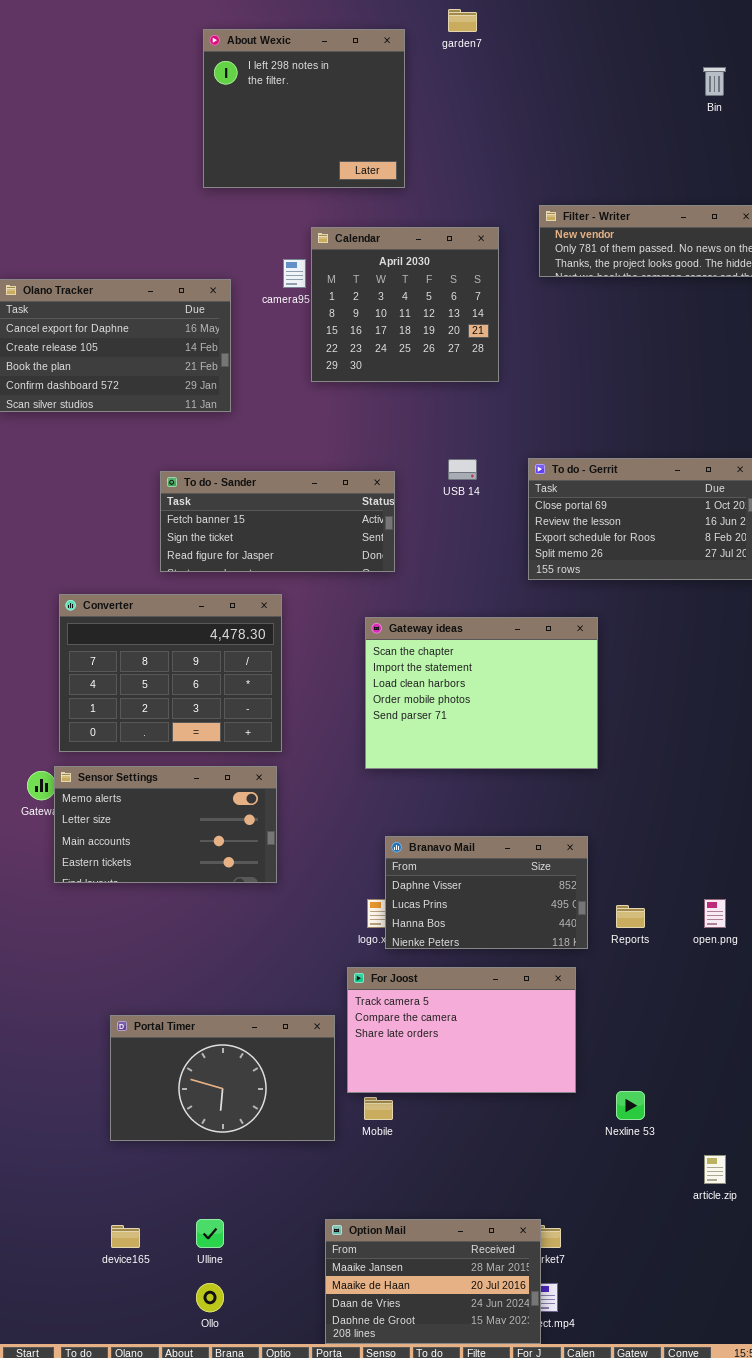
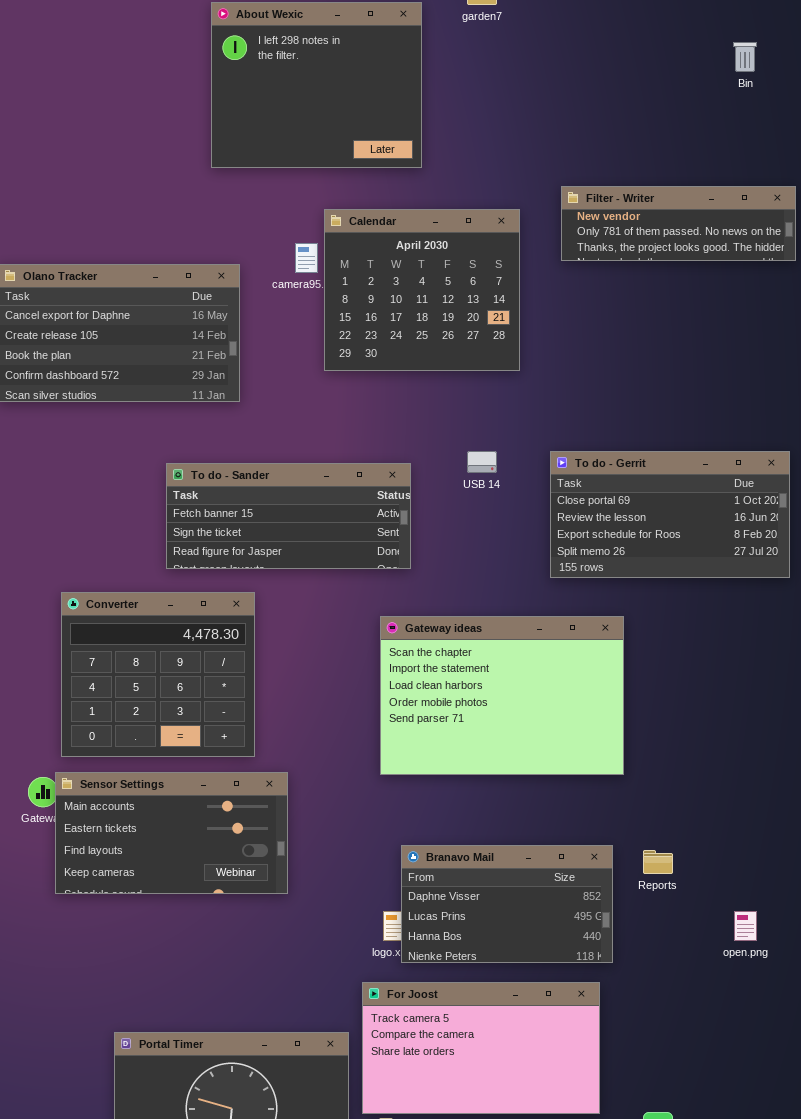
Converter: [59,594,282,752] -> [61,592,255,757], resized
Sensor Settings: [54,766,277,883] -> [55,772,288,894], scrolled down 2 rows
Reports: [616,905,645,928] -> [643,850,673,874], moved

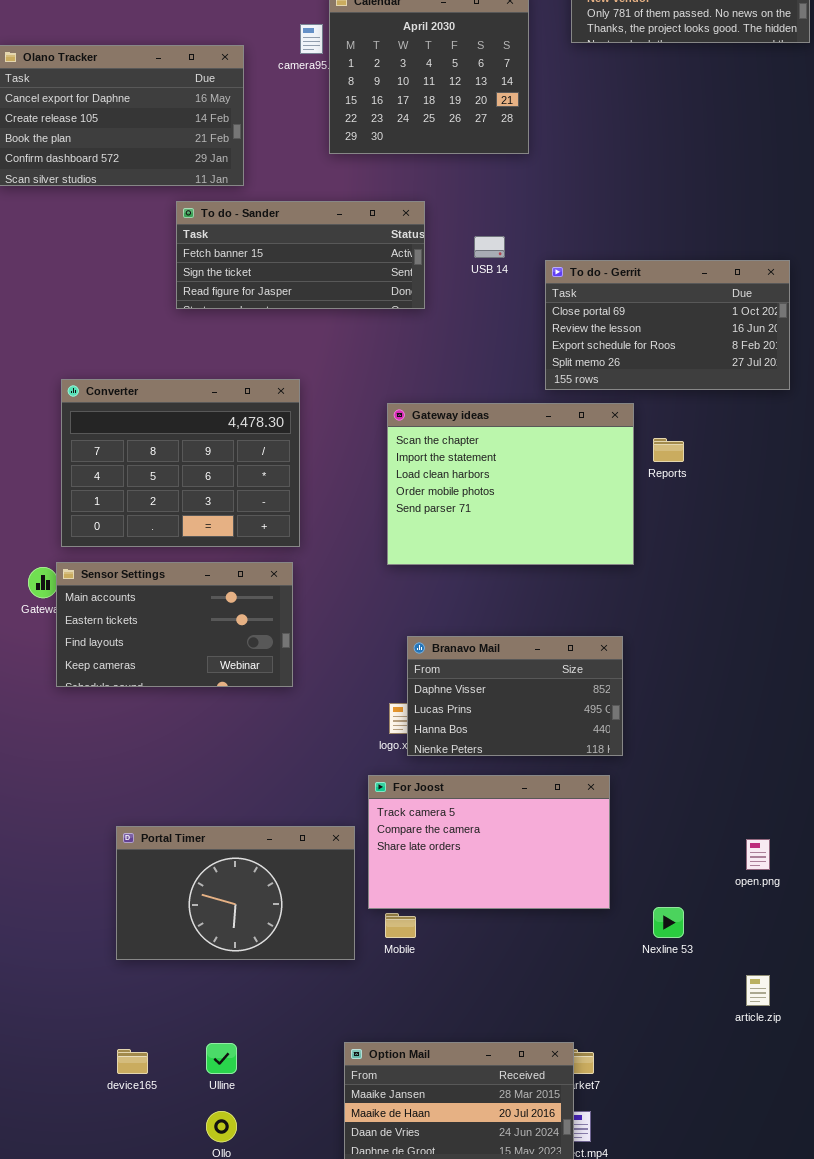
To do - Gerrit: [550,451,790,578] -> [545,260,790,390], moved
To do - Sander: [166,463,411,569] -> [176,201,425,309], moved
Converter: [61,592,255,757] -> [61,379,300,547], resized
Reports: [643,850,673,874] -> [653,438,684,462], moved
open.png: [734,911,757,941] -> [746,839,770,870], moved

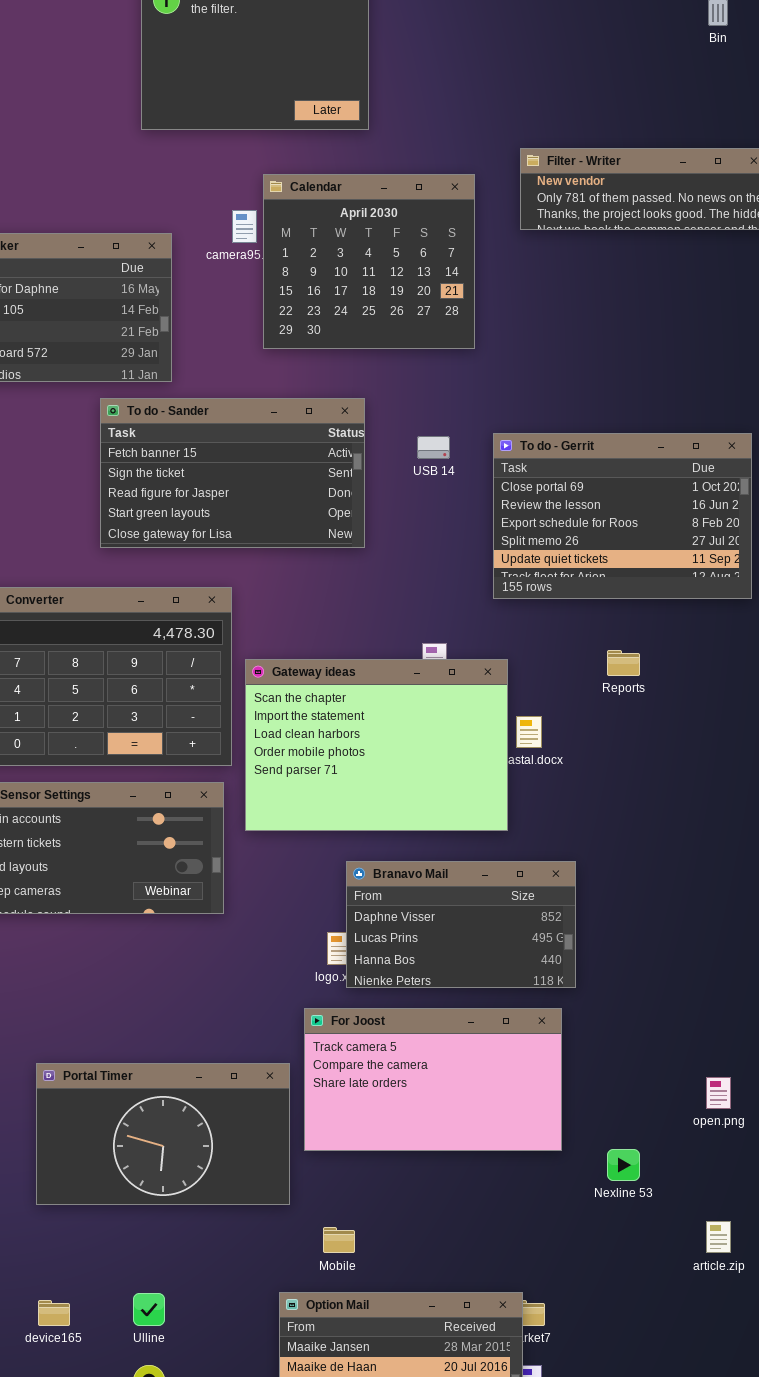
To do - Sander: [176,201,425,309] -> [100,398,365,548], resized
To do - Gerrit: [545,260,790,390] -> [493,433,752,599], resized
Gateway ideas: [387,403,634,565] -> [245,659,508,831], moved
Mobile: [385,913,416,938] -> [323,1227,355,1253], moved

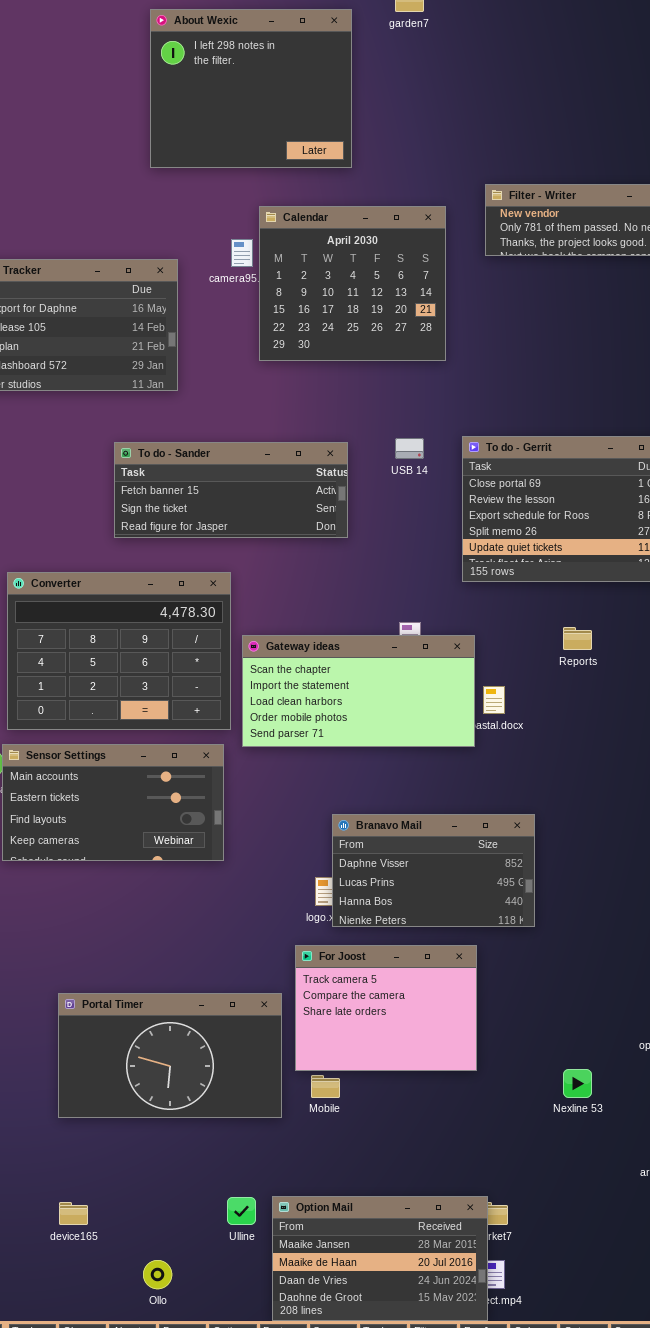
To do - Sander: [100,398,365,548] -> [114,442,348,538], resized
Gateway ideas: [245,659,508,831] -> [242,635,475,747], resized
For Joost: [304,1008,562,1151] -> [295,945,477,1071], resized
Mobile: [323,1227,355,1253] -> [311,1075,340,1098], moved
Ulline: [133,1293,165,1326] -> [227,1197,256,1225], moved

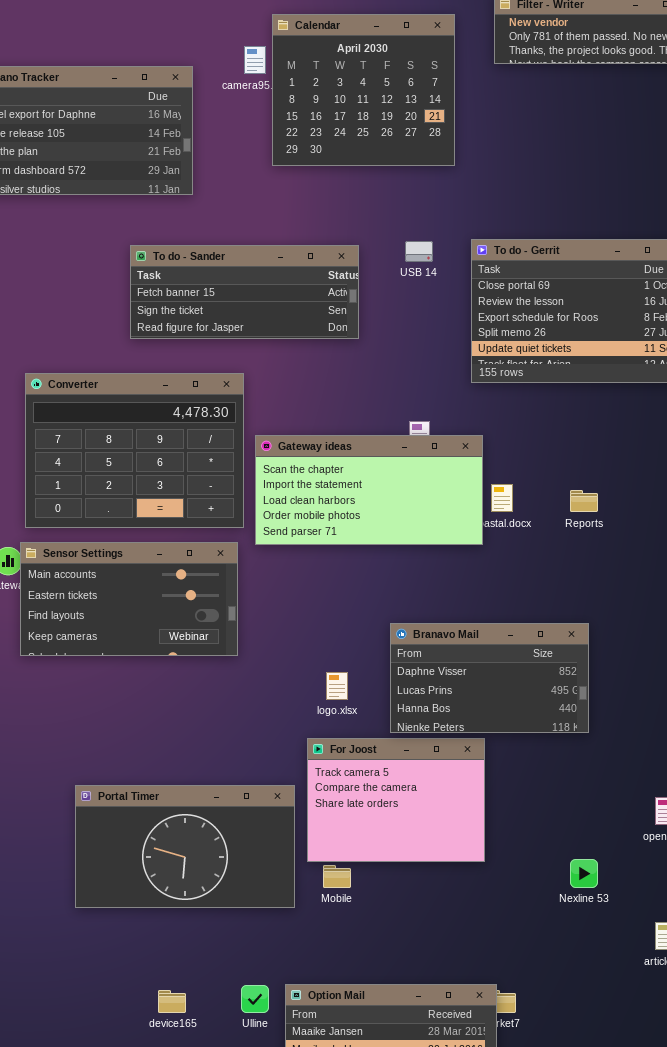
Reports: [563,627,592,650] -> [570,490,598,512], moved
Branavo Mail: [332,814,535,927] -> [390,623,589,733], moved
device165: [59,1202,88,1225] -> [158,990,186,1013], moved

